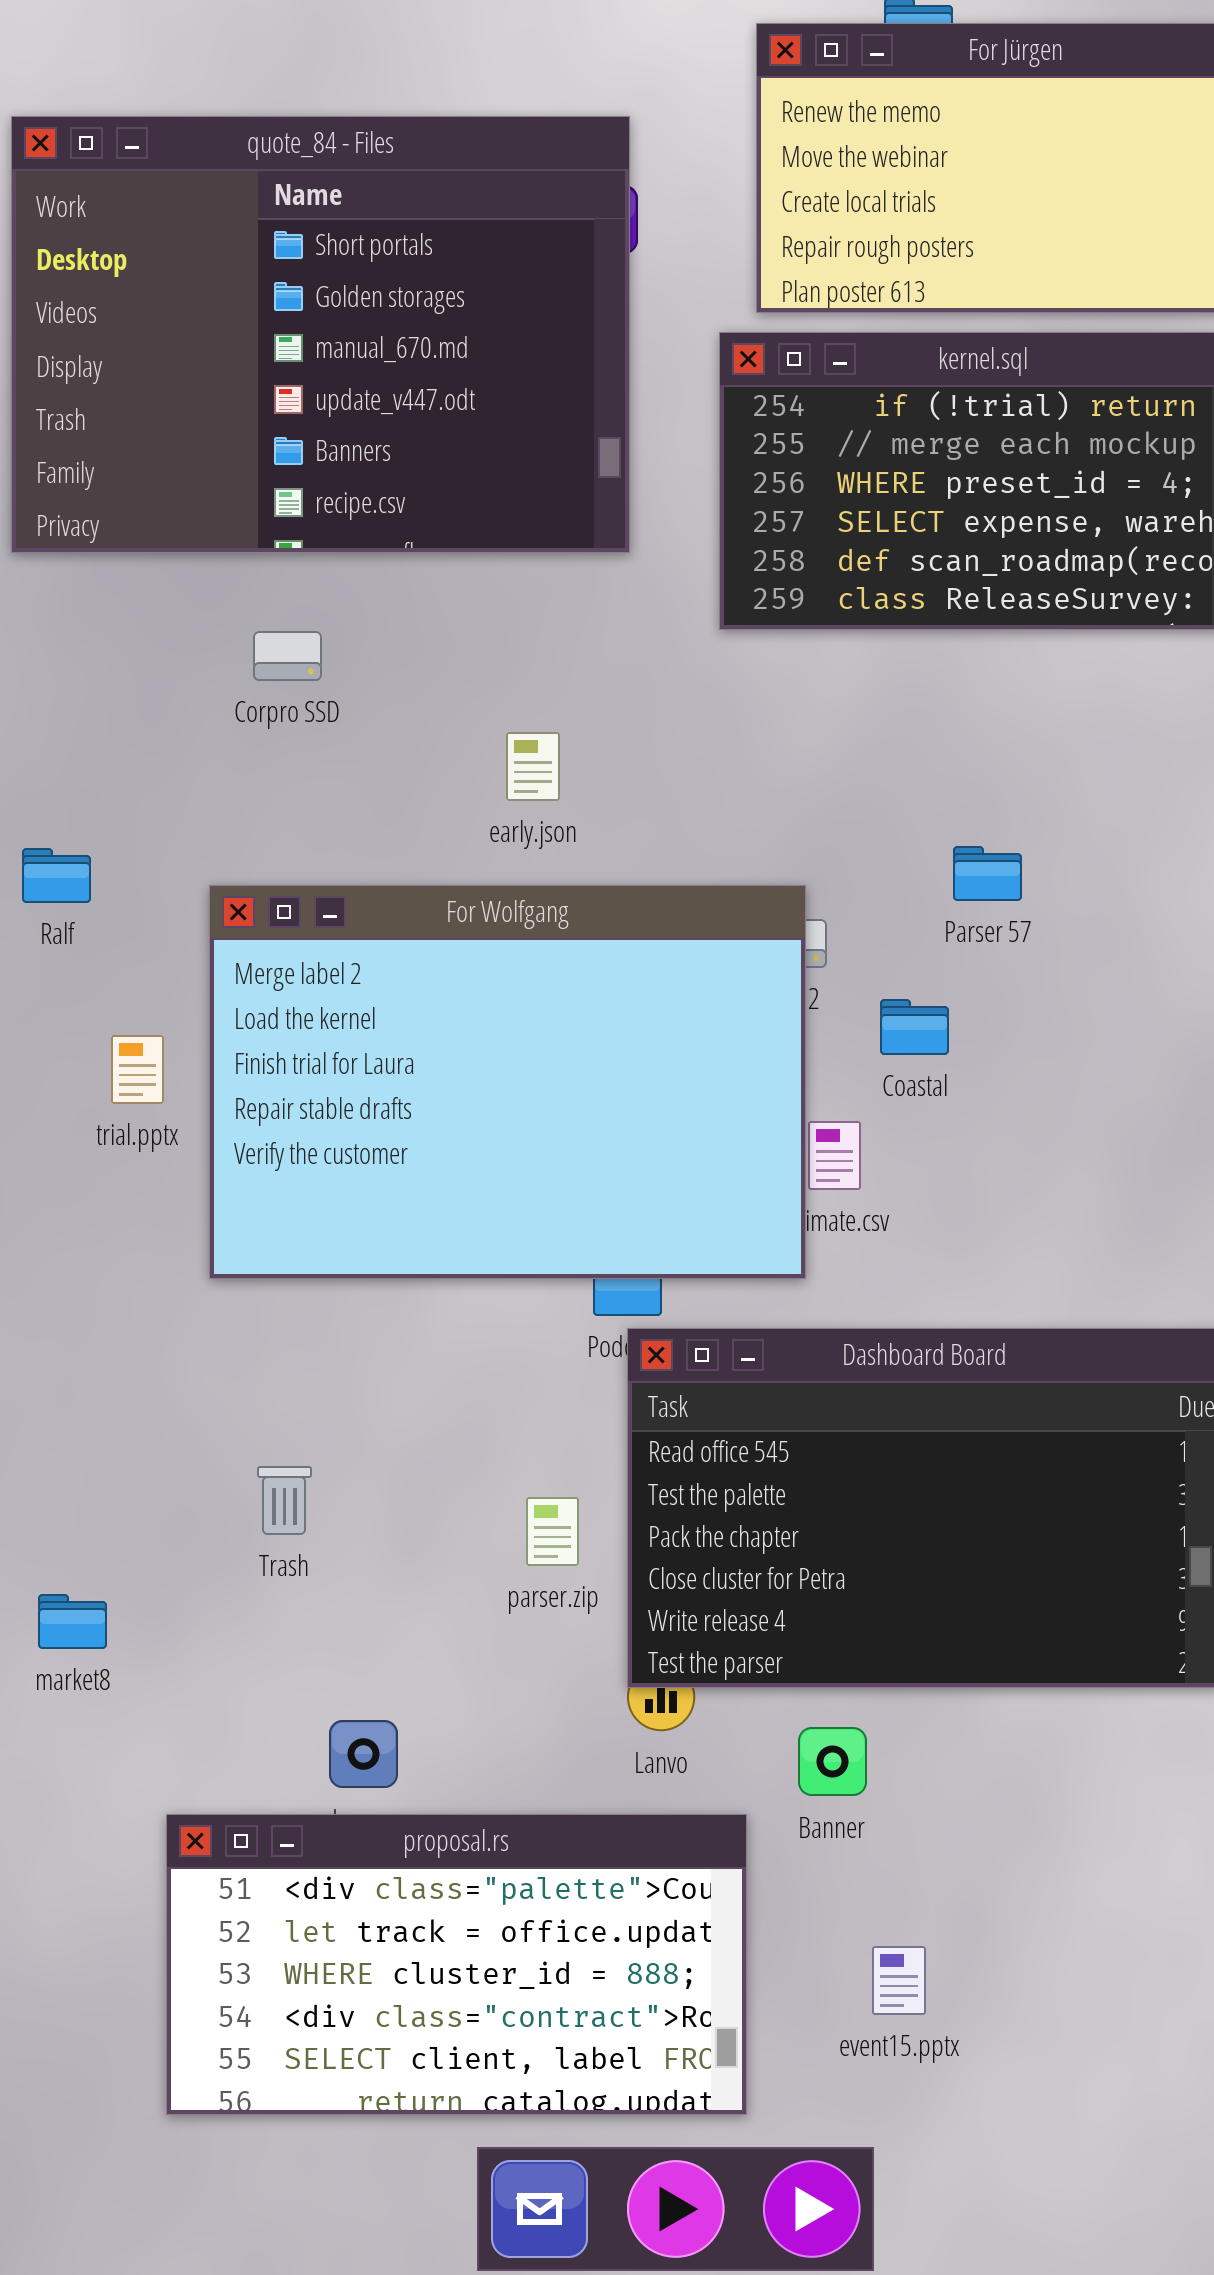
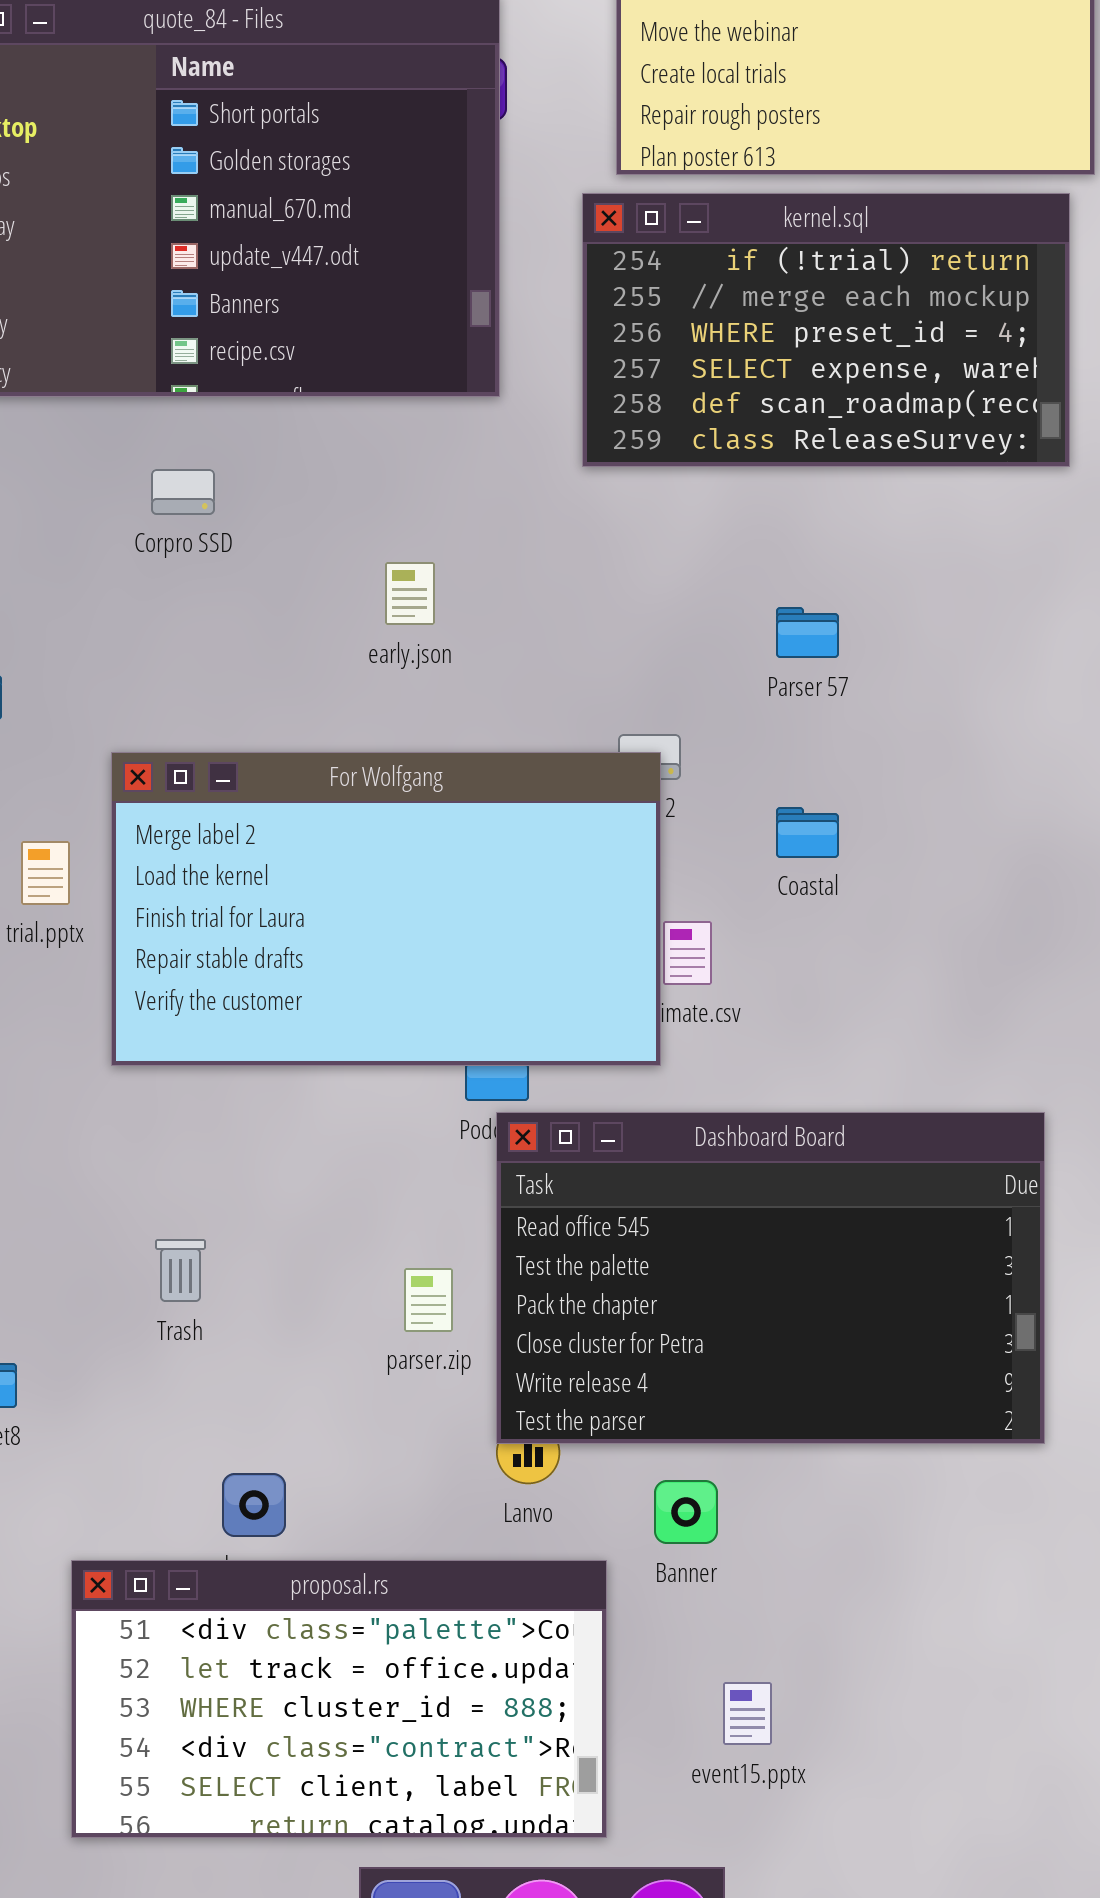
Parser 57: [953,846,1022,901] -> [776,607,839,658], moved
For Wolfgang: [209,885,806,1279] -> [111,752,661,1066], resized
Coastal: [880,999,949,1055] -> [776,807,839,858], moved

